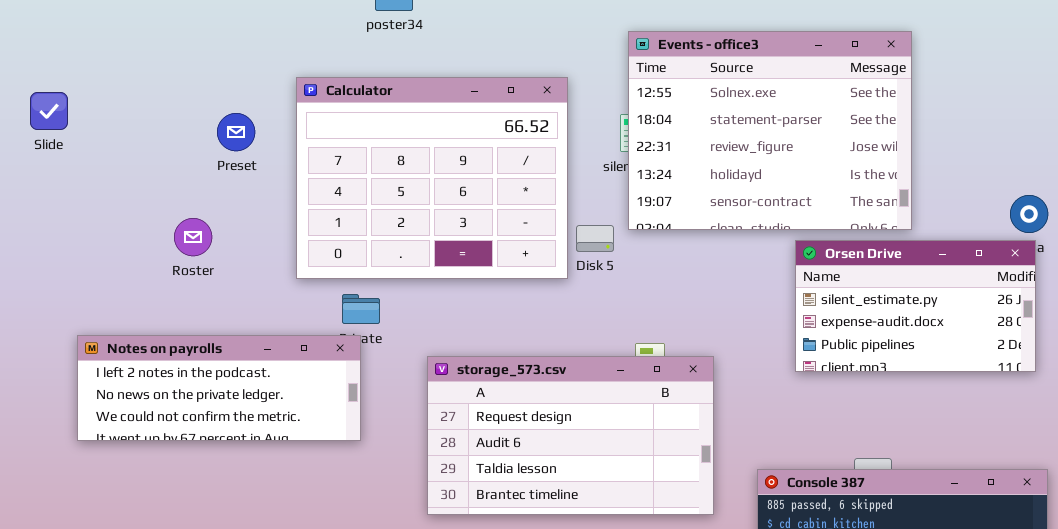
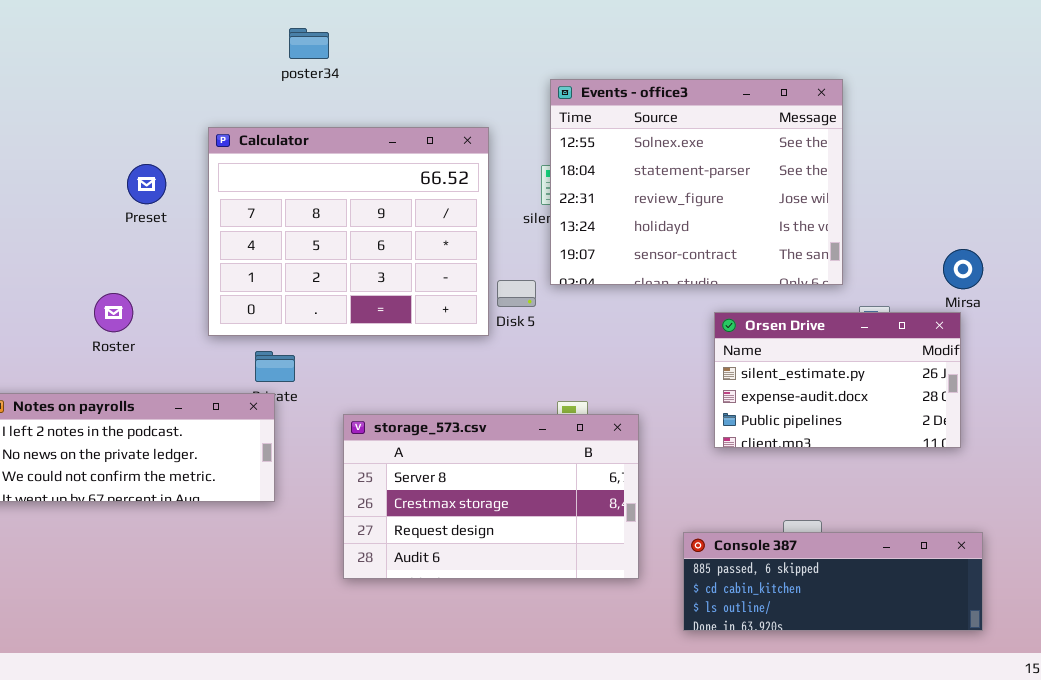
Roster: [174,218,212,256] -> [94,293,133,332], moved
Orsen Drive: [795,240,1036,372] -> [714,312,961,448], moved
storage_573.csv: [427,356,714,515] -> [343,414,639,579], scrolled up 2 rows

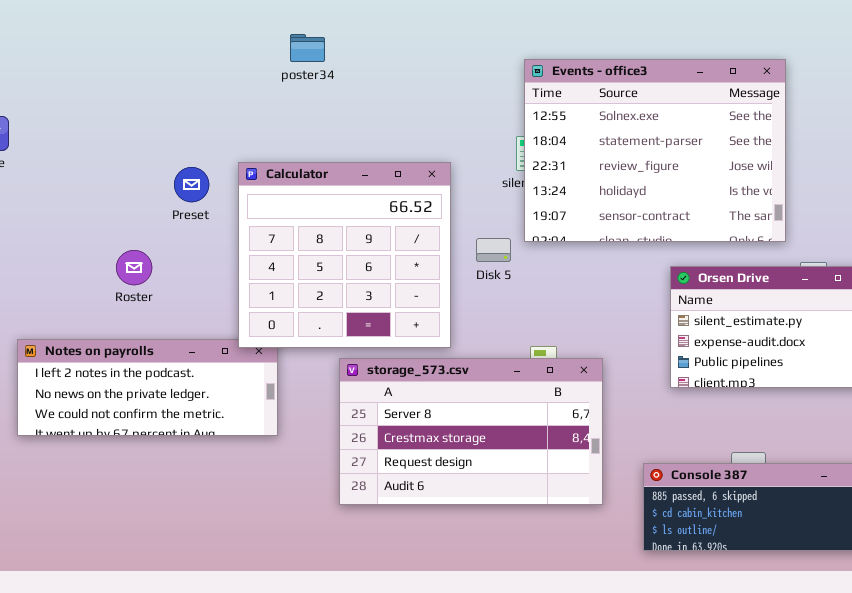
poster34: [289,28,329,59] -> [290,34,325,62], moved
Calculator: [208,127,489,336] -> [238,162,451,348], moved, resized
Preset: [127,164,166,204] -> [174,167,209,202], moved

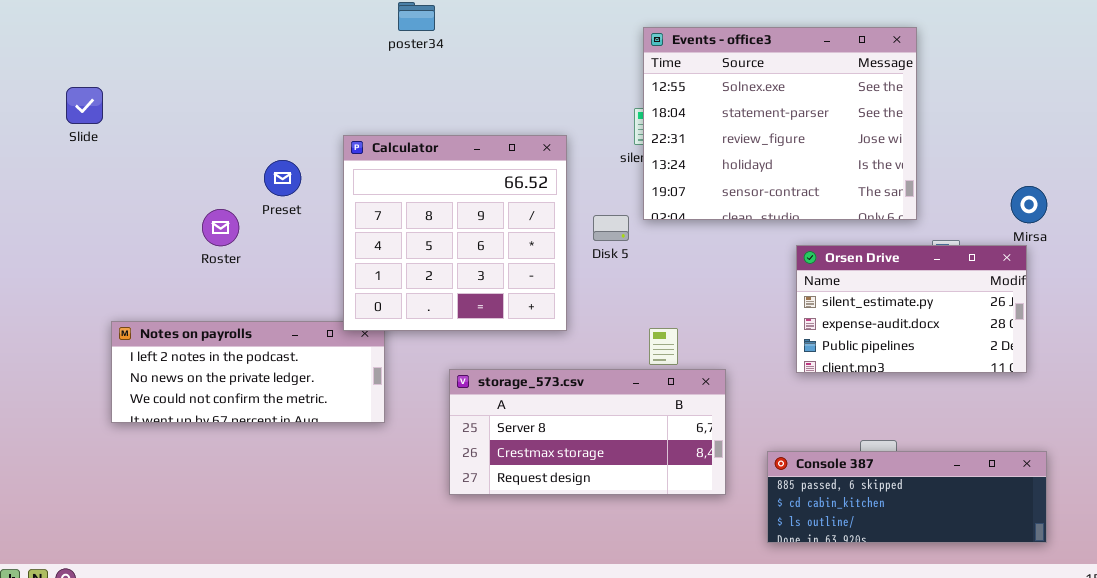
Preset: [174,167,209,202] -> [264,160,301,196], moved
Roster: [116,250,152,285] -> [202,209,239,246], moved
storage_573.csv: [339,358,603,505] -> [449,369,726,495], resized

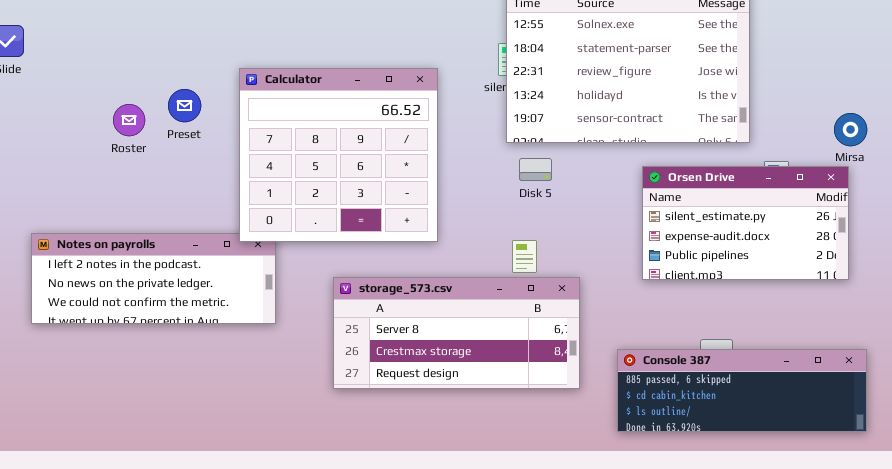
Roster: [202,209,239,246] -> [113,104,145,136], moved
Disk 5: [593,215,629,241] -> [519,158,552,181], moved

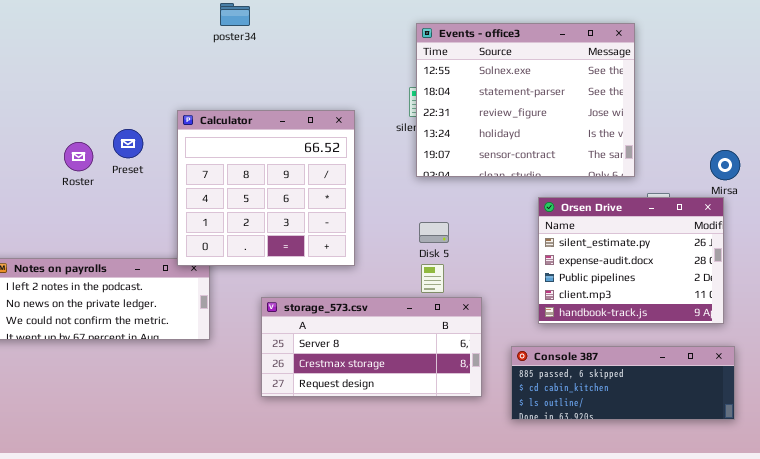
Disk 5: [519,158,552,181] -> [419,222,449,243], moved
Orsen Drive: [642,166,849,280] -> [538,197,724,324], resized
Console 387: [617,349,867,432] -> [511,346,735,420], moved

